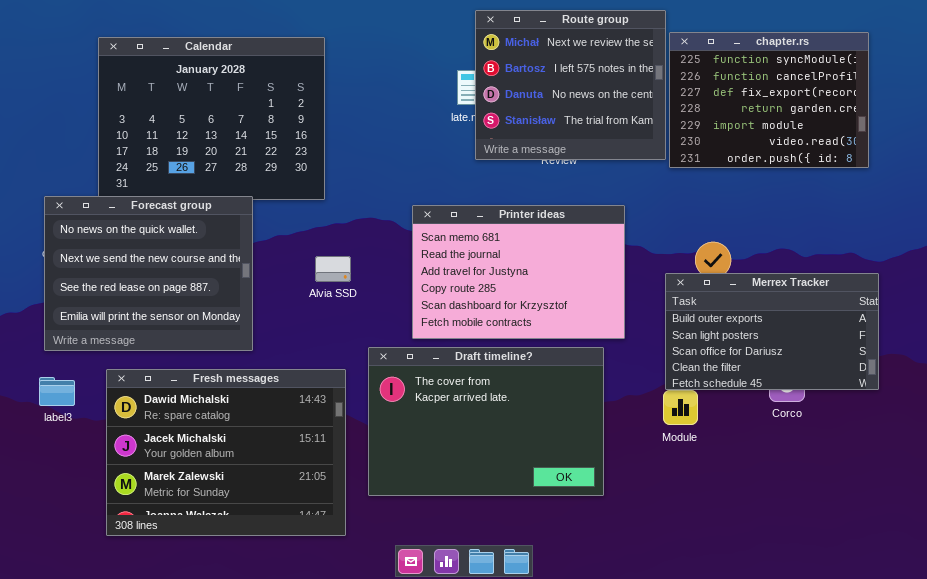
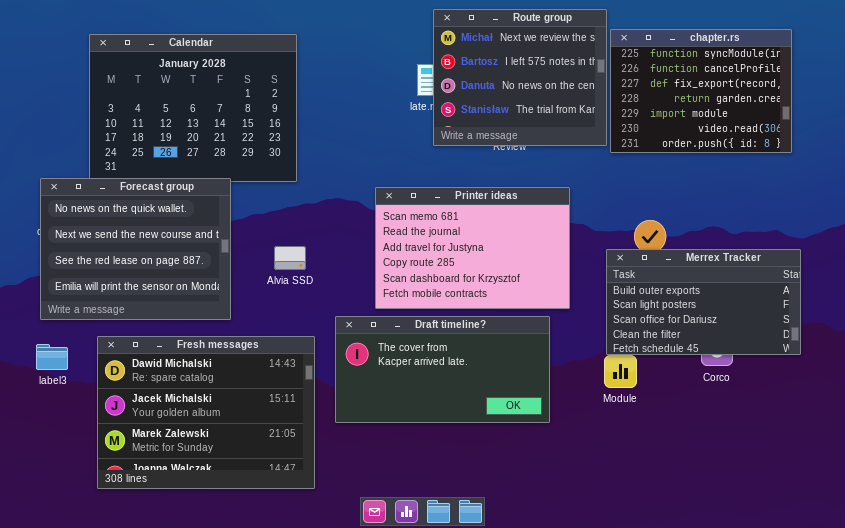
Alvia SSD: [315,256,351,282] -> [274,246,306,270], moved
Draft timeline?: [368,347,604,496] -> [335,316,550,423], resized

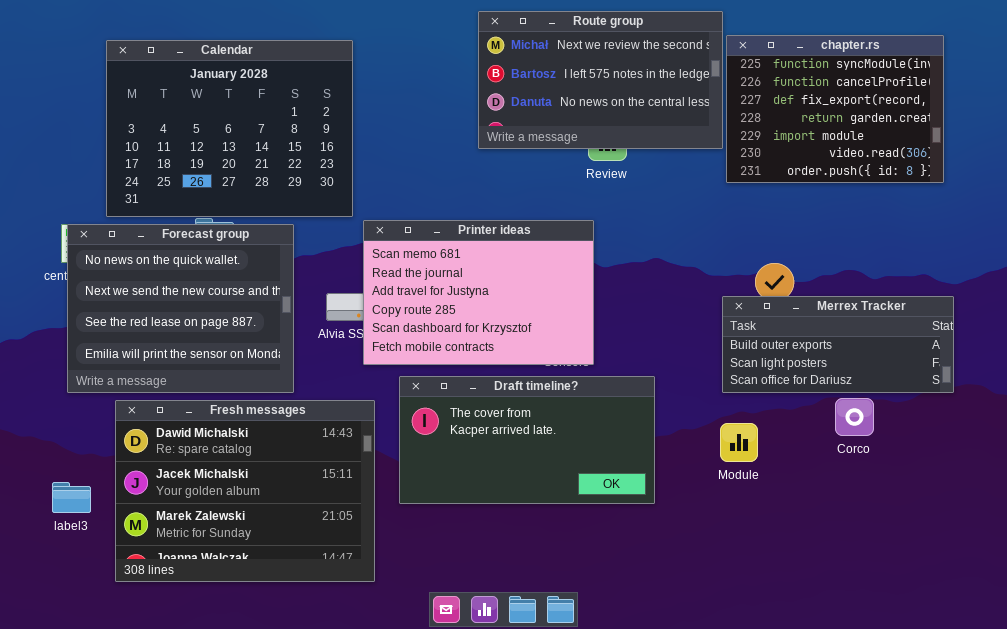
Route group: [433,9,607,146] -> [478,11,723,149], resized
Forecast group: [40,178,231,320] -> [67,224,294,393], moved
Printer ideas: [375,187,570,309] -> [363,220,594,365], moved
Merrex Tracker: [606,249,801,355] -> [722,296,954,393], resized
label3: [36,344,68,370] -> [52,482,91,513], moved

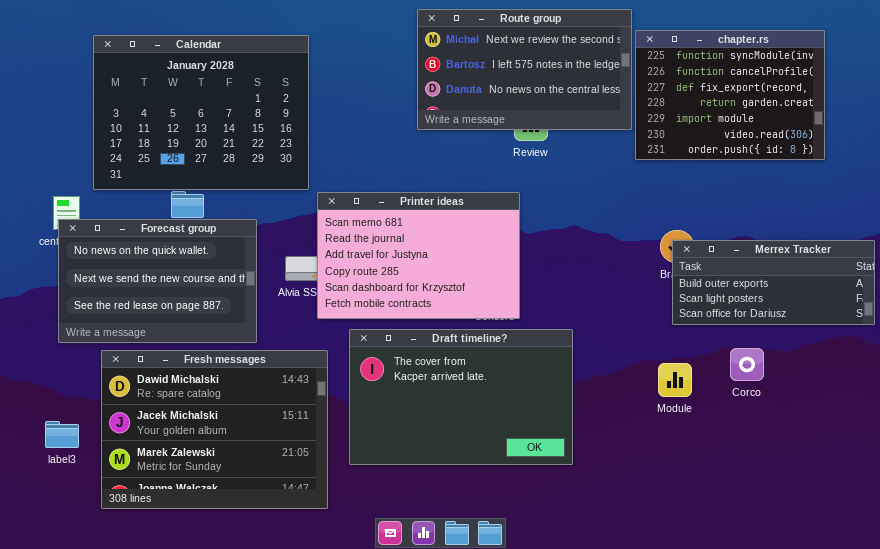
Forecast group: [67,224,294,393] -> [58,219,257,343], resized
Merrex Tracker: [722,296,954,393] -> [672,240,875,325], moved
Draft timeline?: [399,376,655,504] -> [349,329,573,465], resized
Module: [720,423,758,462] -> [658,363,692,397], moved

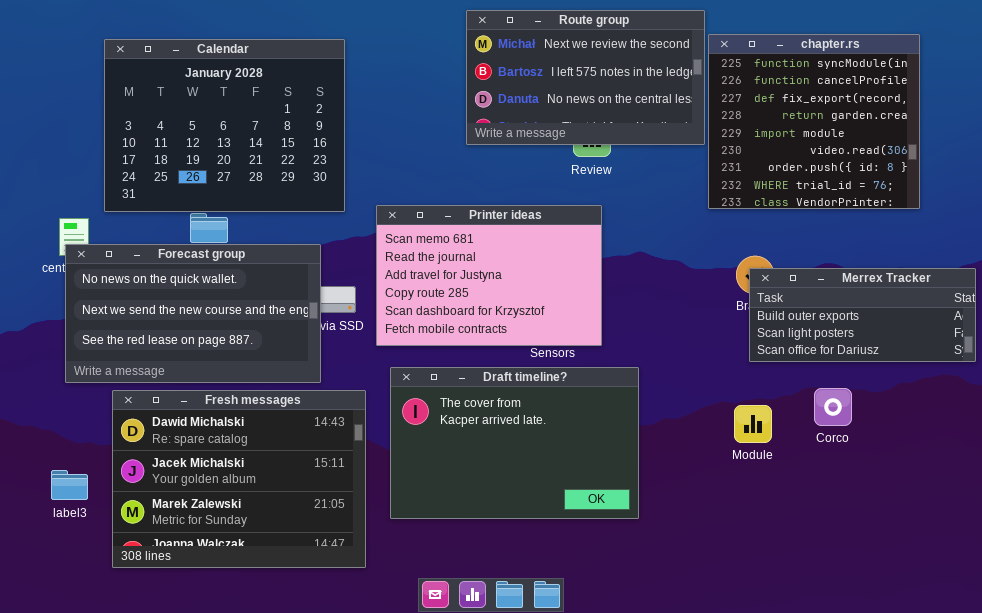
chapter.rs: [635,30,825,160] -> [708,34,920,209], resized
Printer ideas: [317,192,520,319] -> [376,205,602,346], moved
Forecast group: [58,219,257,343] -> [65,244,321,383], resized

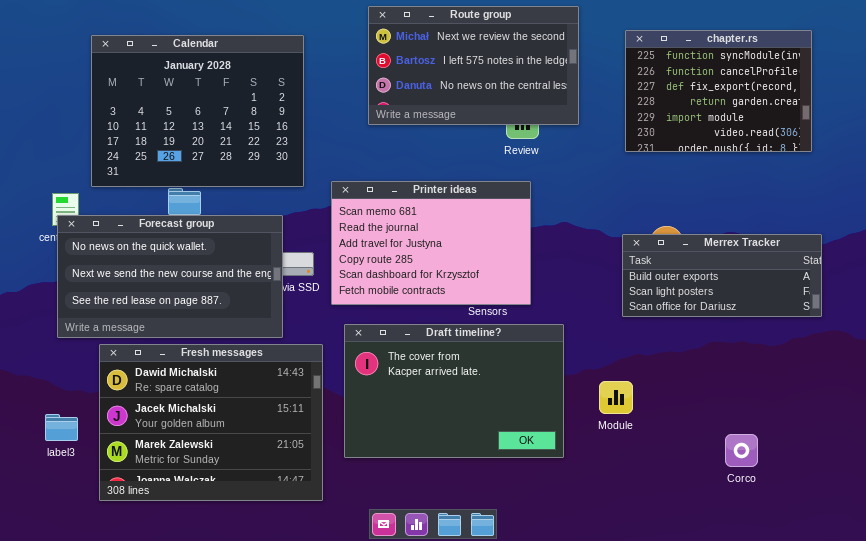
Route group: [466,10,705,145] -> [368,6,579,125], moved
chapter.rs: [708,34,920,209] -> [625,30,812,152], resized
Merrex Tracker: [749,268,976,362] -> [622,234,822,317], moved
Corco: [814,388,852,426] -> [725,434,758,467], moved
Module: [734,405,772,443] -> [599,381,633,414], moved

